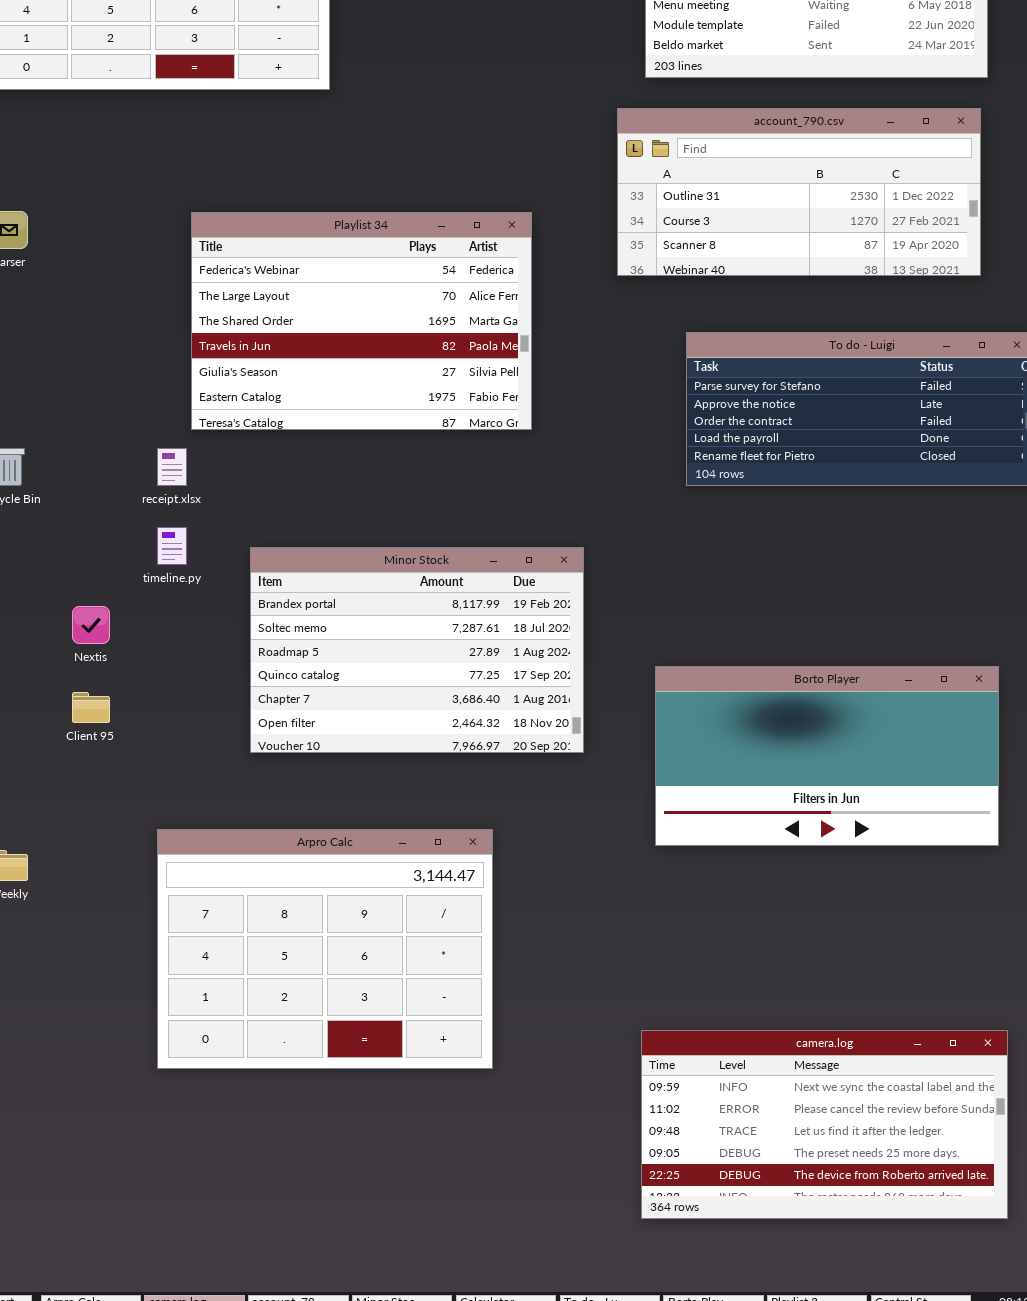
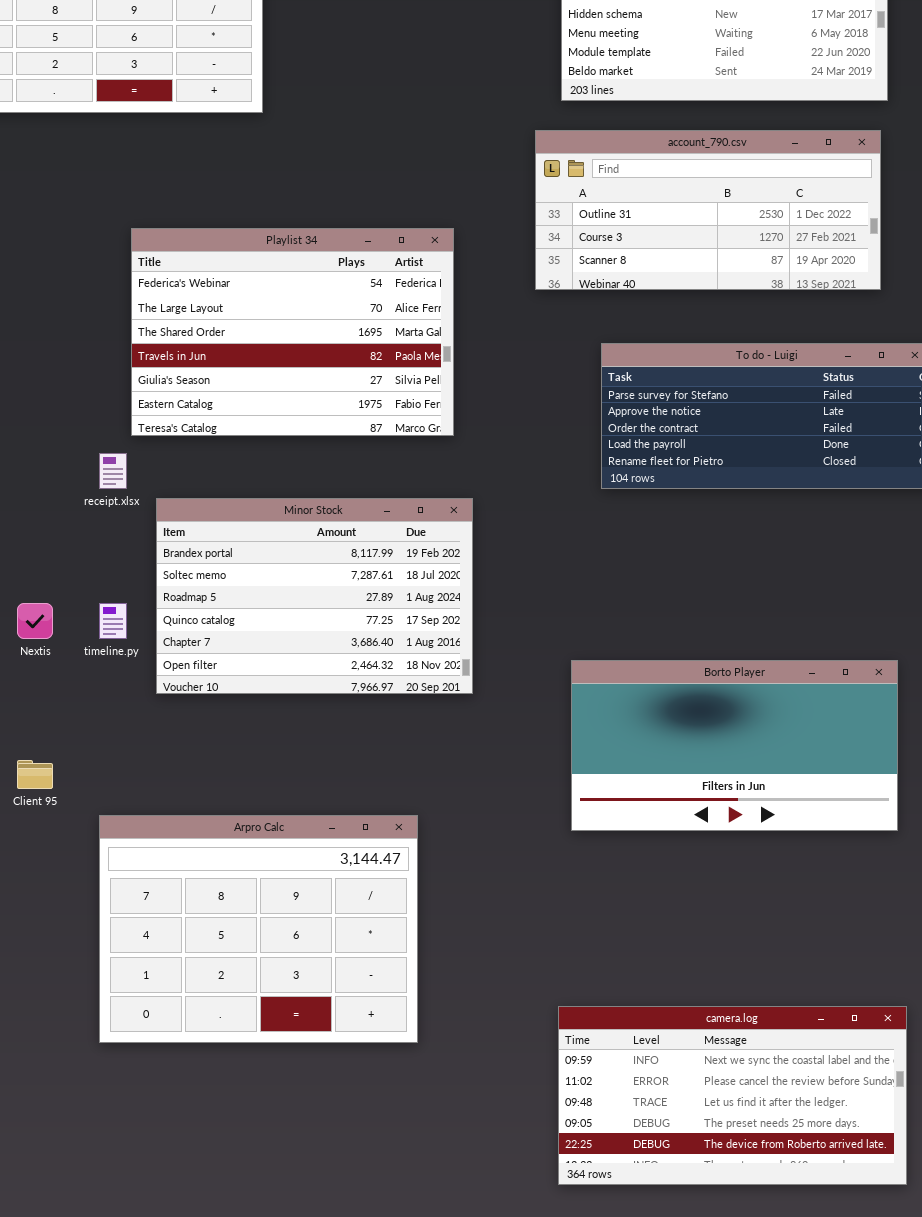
timeline.py: [157,527,187,565] -> [99,603,127,639], moved
Minor Stock: [250,547,584,753] -> [156,498,473,694], moved
Client 95: [72,692,110,723] -> [17,760,53,789], moved

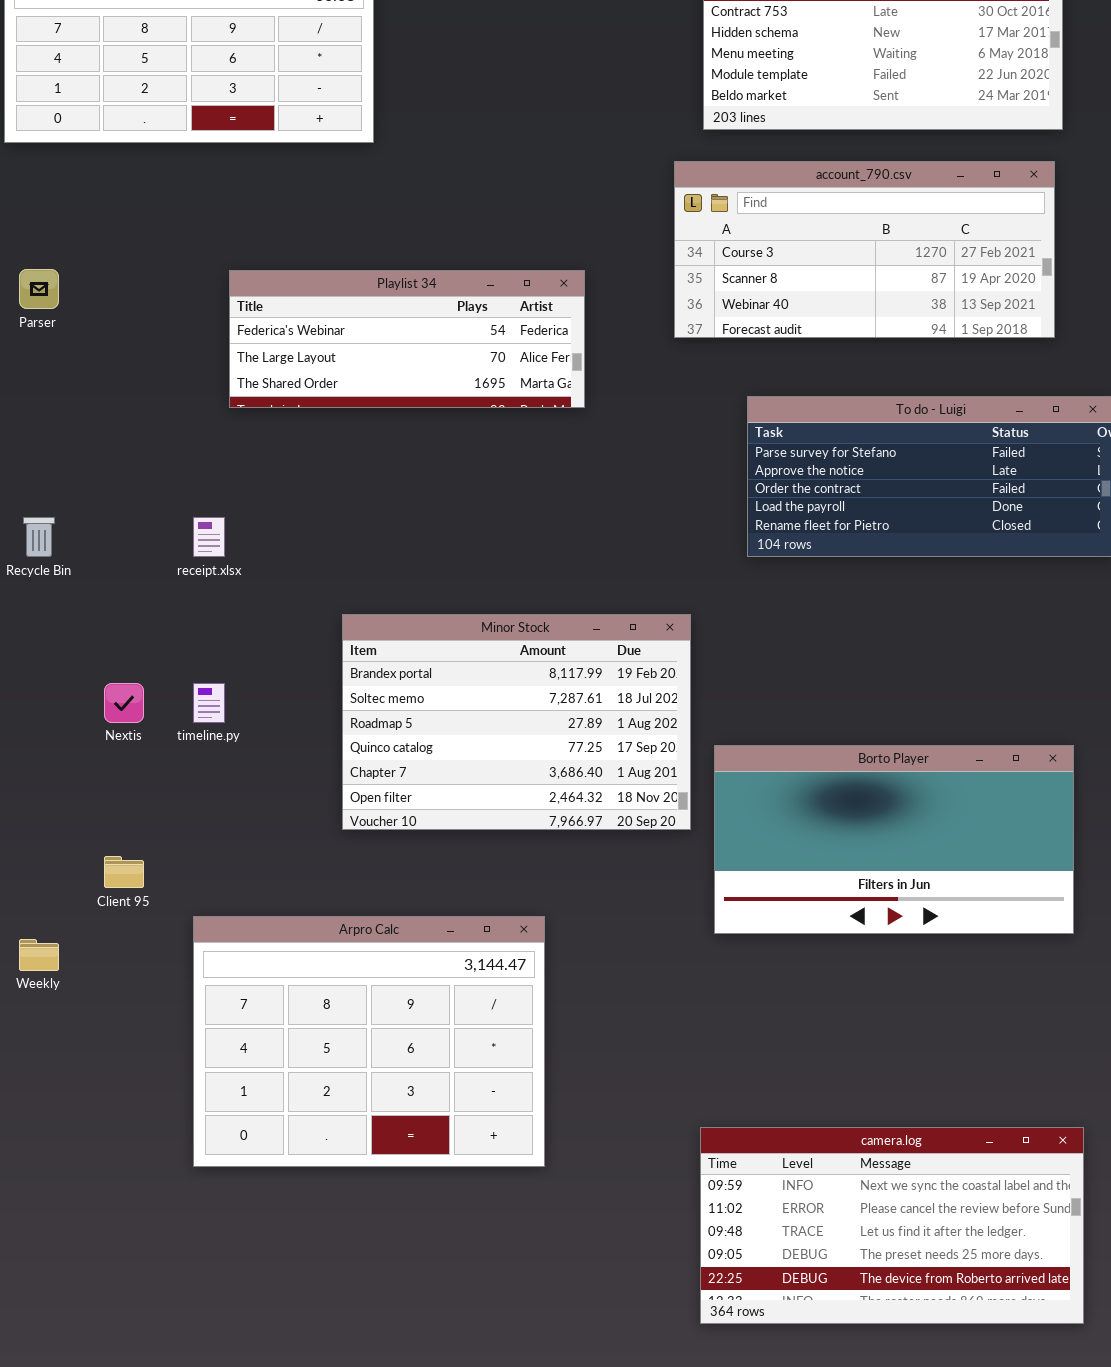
account_790.csv: [535,130,881,290] -> [674,161,1055,338], scrolled down 1 row
Playlist 34: [131,228,454,436] -> [229,270,585,408], resized
Minor Stock: [156,498,473,694] -> [342,614,691,830], moved

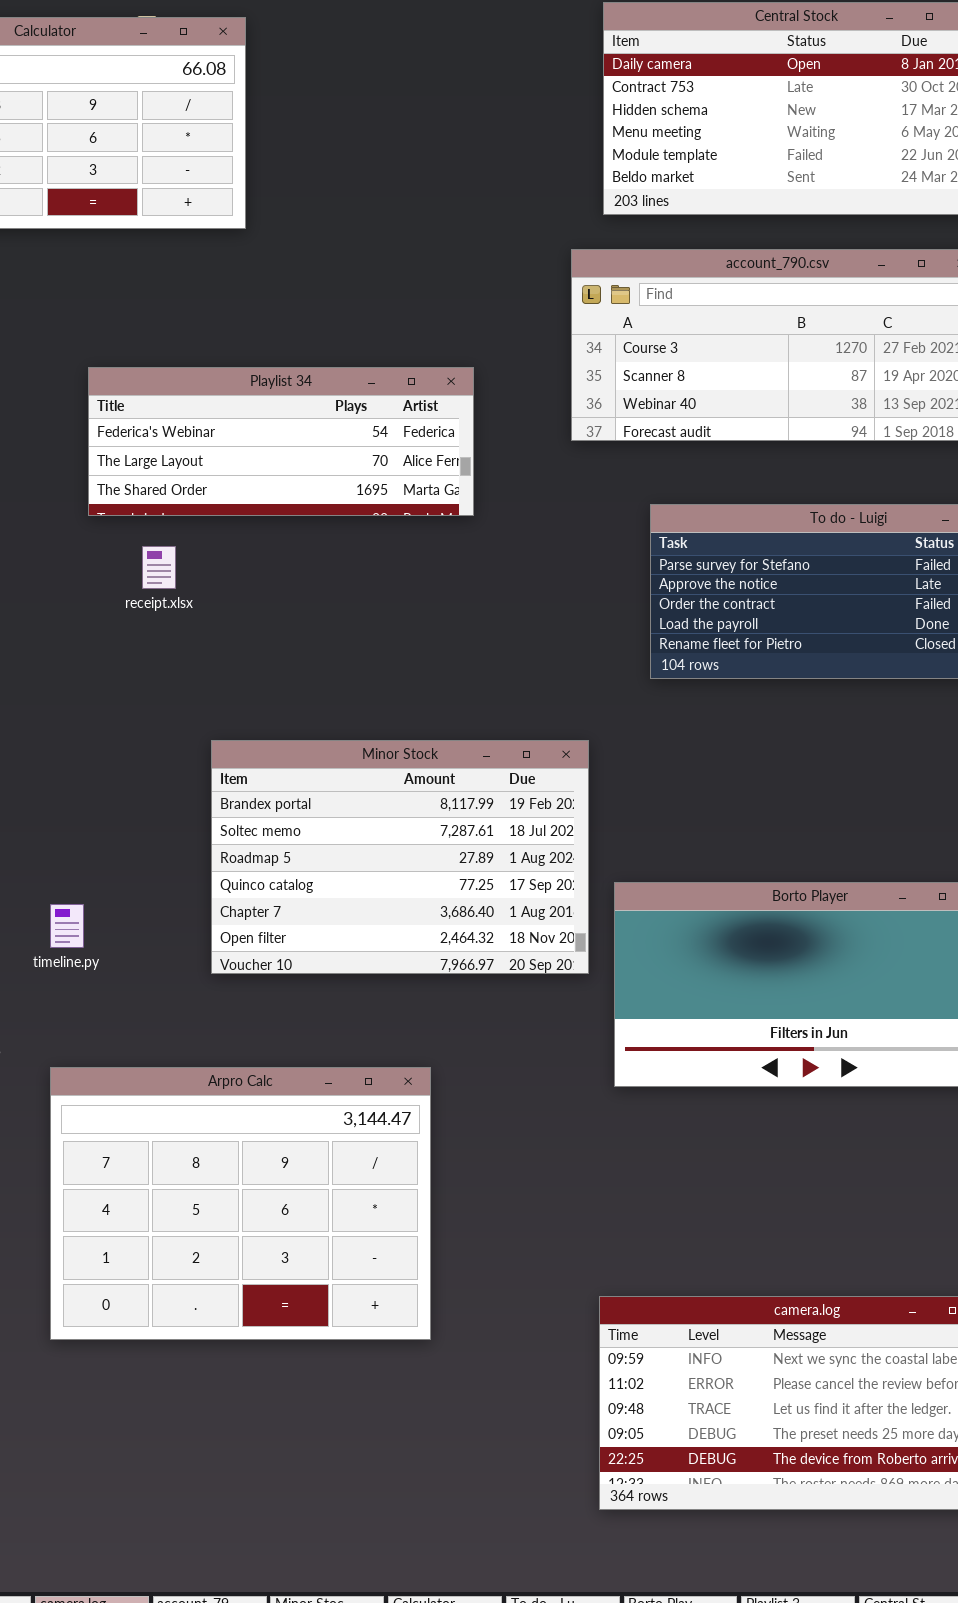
receipt.xlsx: [193,517,225,557] -> [142,546,176,589], moved
timeline.py: [193,683,225,723] -> [50,904,84,948], moved

